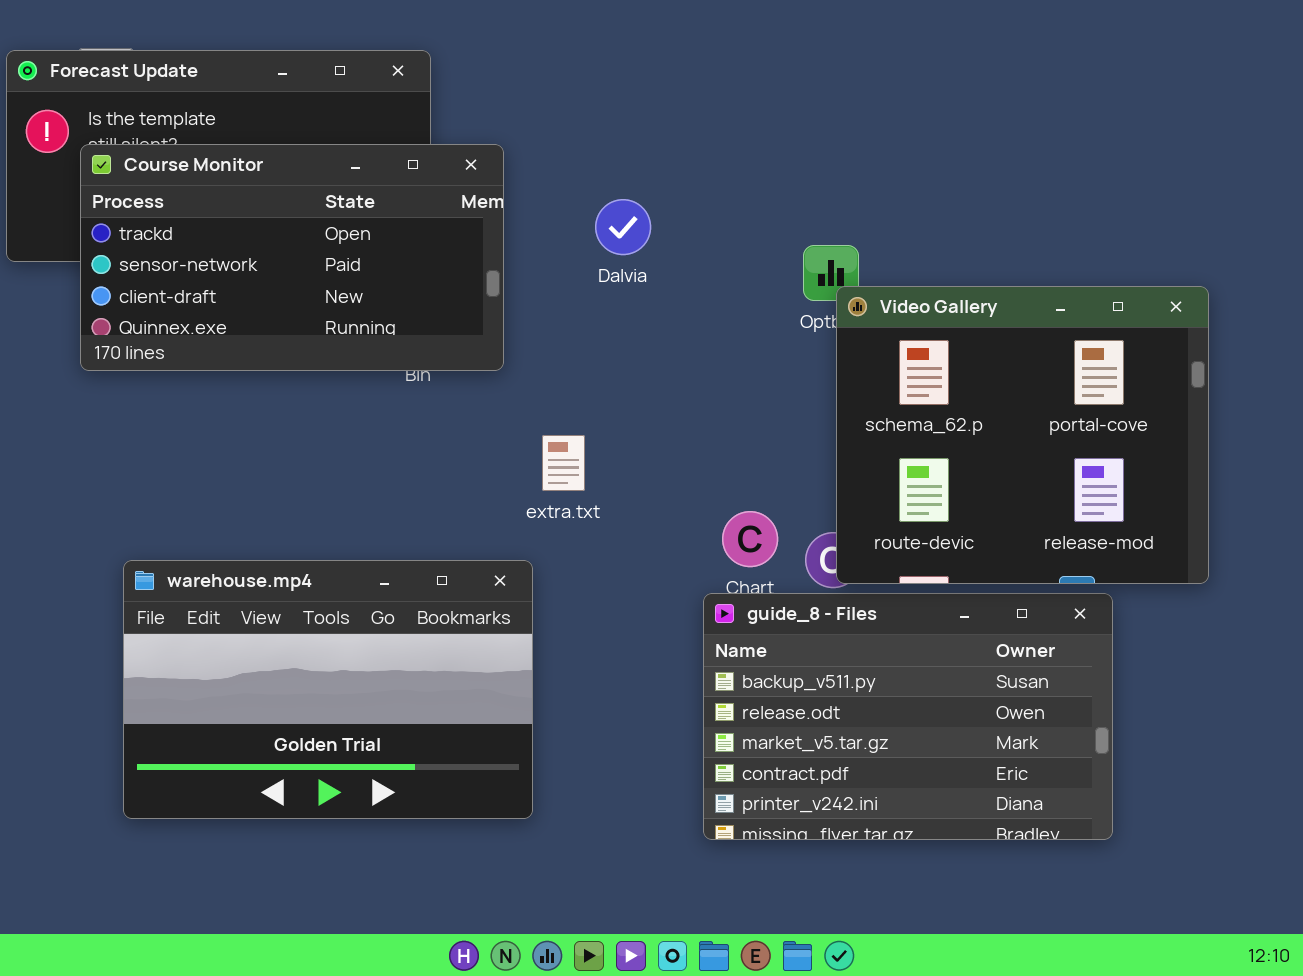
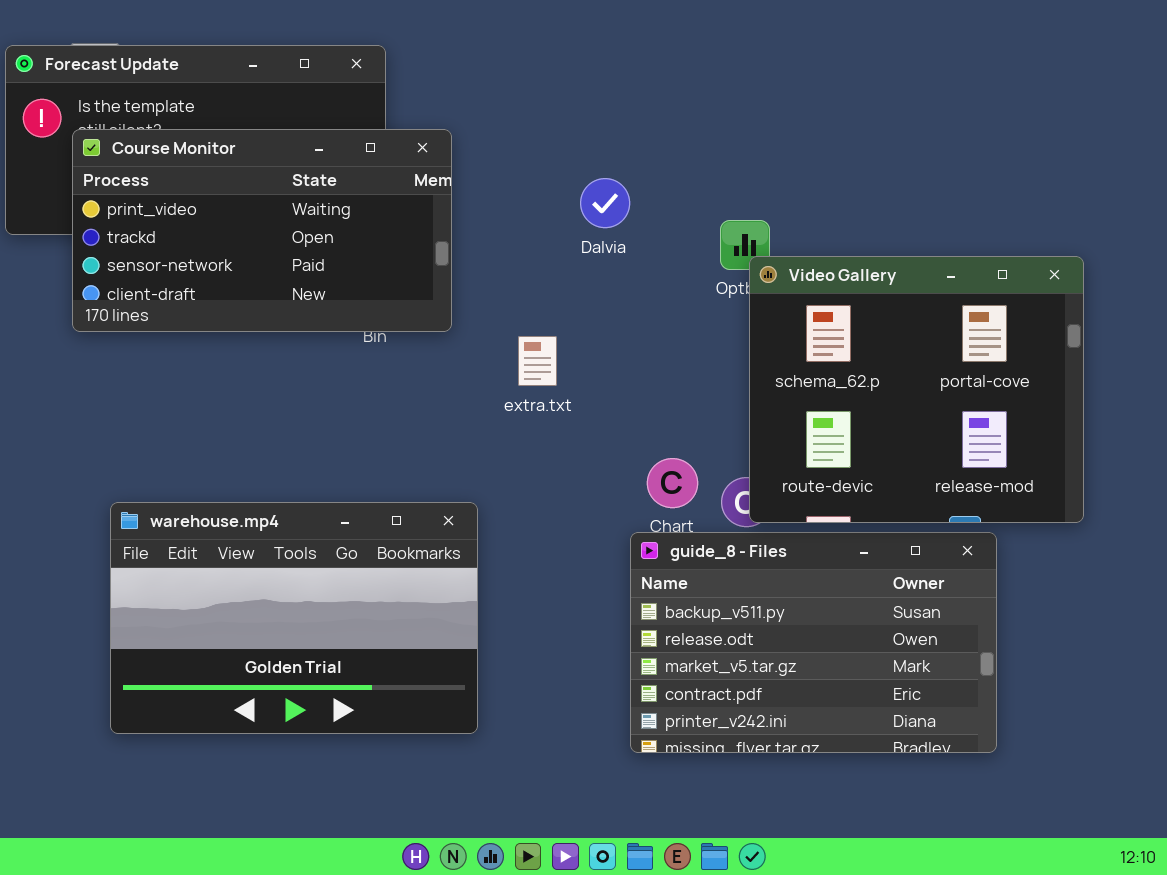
Course Monitor: [80,144,504,371] -> [72,129,452,332], scrolled up 1 row
Dalvia: [595,199,651,255] -> [580,178,630,228], moved
extra.txt: [542,435,585,491] -> [518,336,557,386], moved

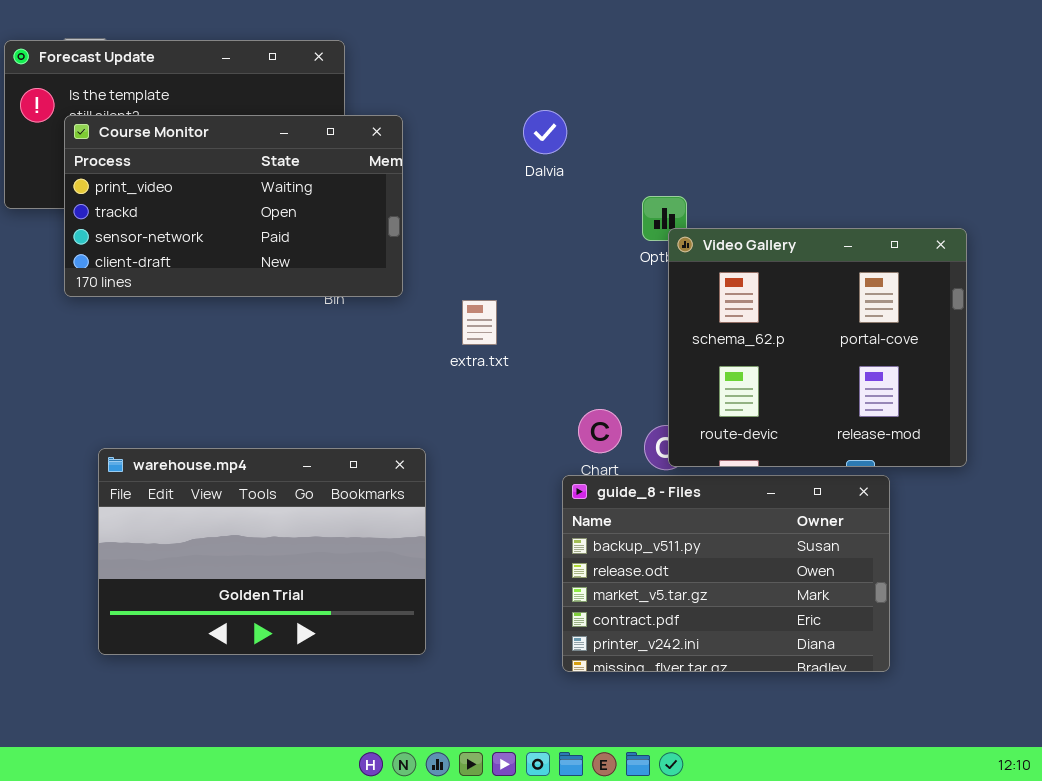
Dalvia: [580,178,630,228] -> [523,110,567,154], moved

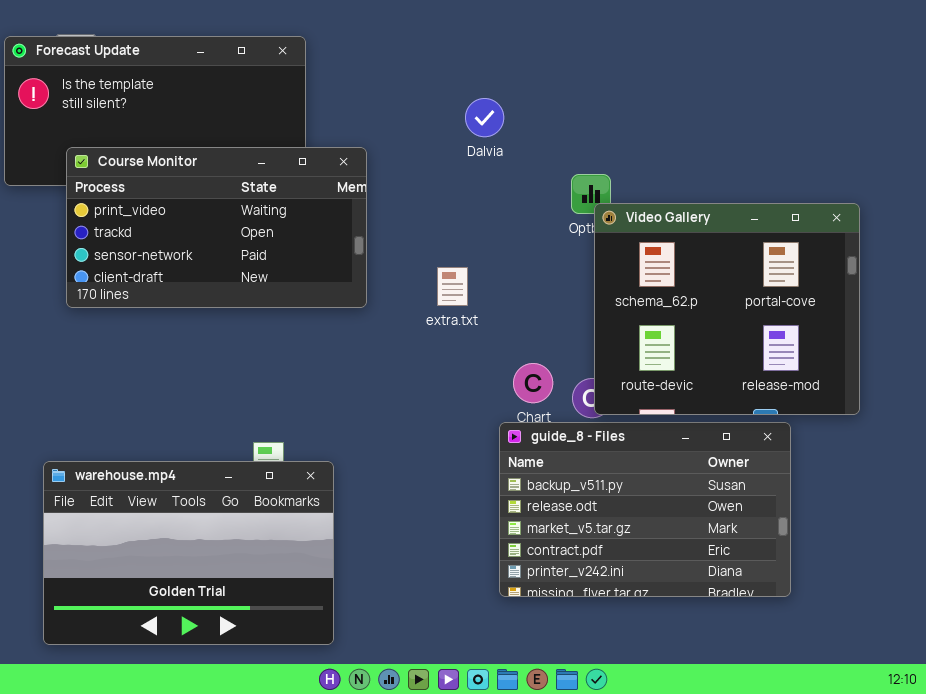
Course Monitor: [64,115,403,297] -> [66,147,367,308], moved
extra.txt: [462,300,497,345] -> [437,267,468,306], moved
warehouse.mp4: [98,448,426,655] -> [43,461,334,645], moved

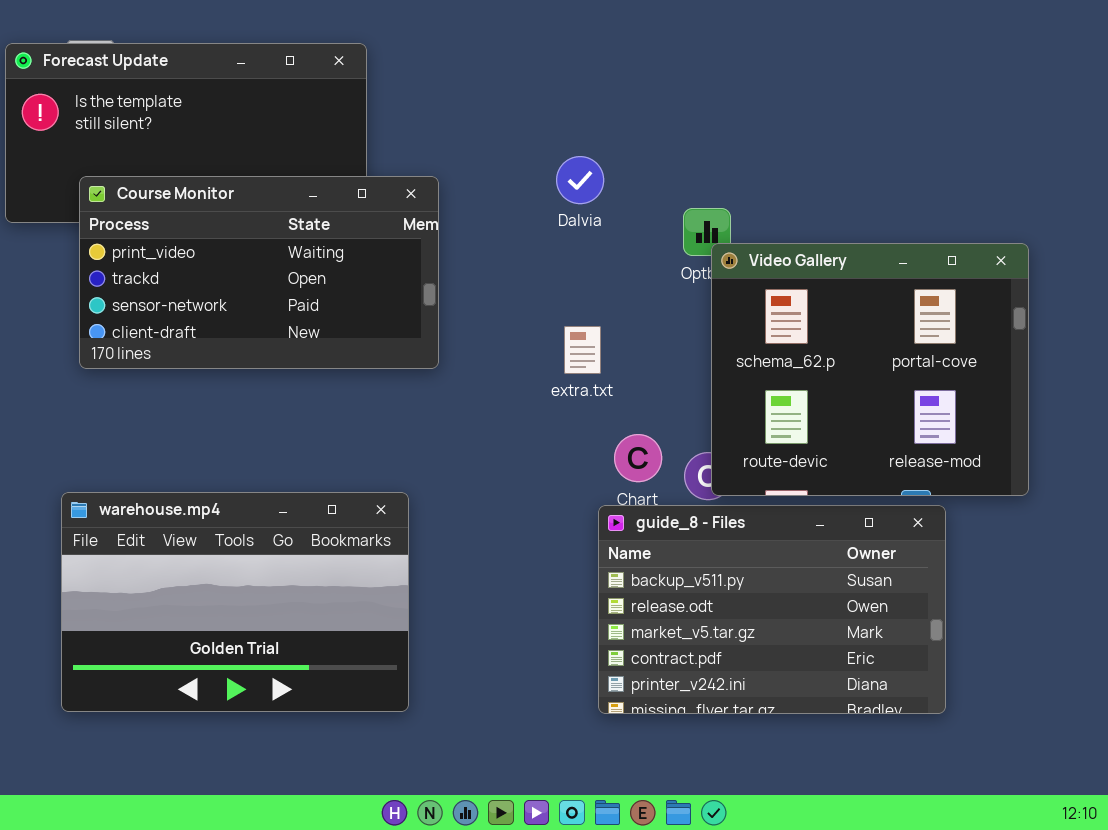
Dalvia: [465,98,504,137] -> [556,156,604,204], moved
extra.txt: [437,267,468,306] -> [564,326,601,374], moved
warehouse.mp4: [43,461,334,645] -> [61,492,409,712], moved

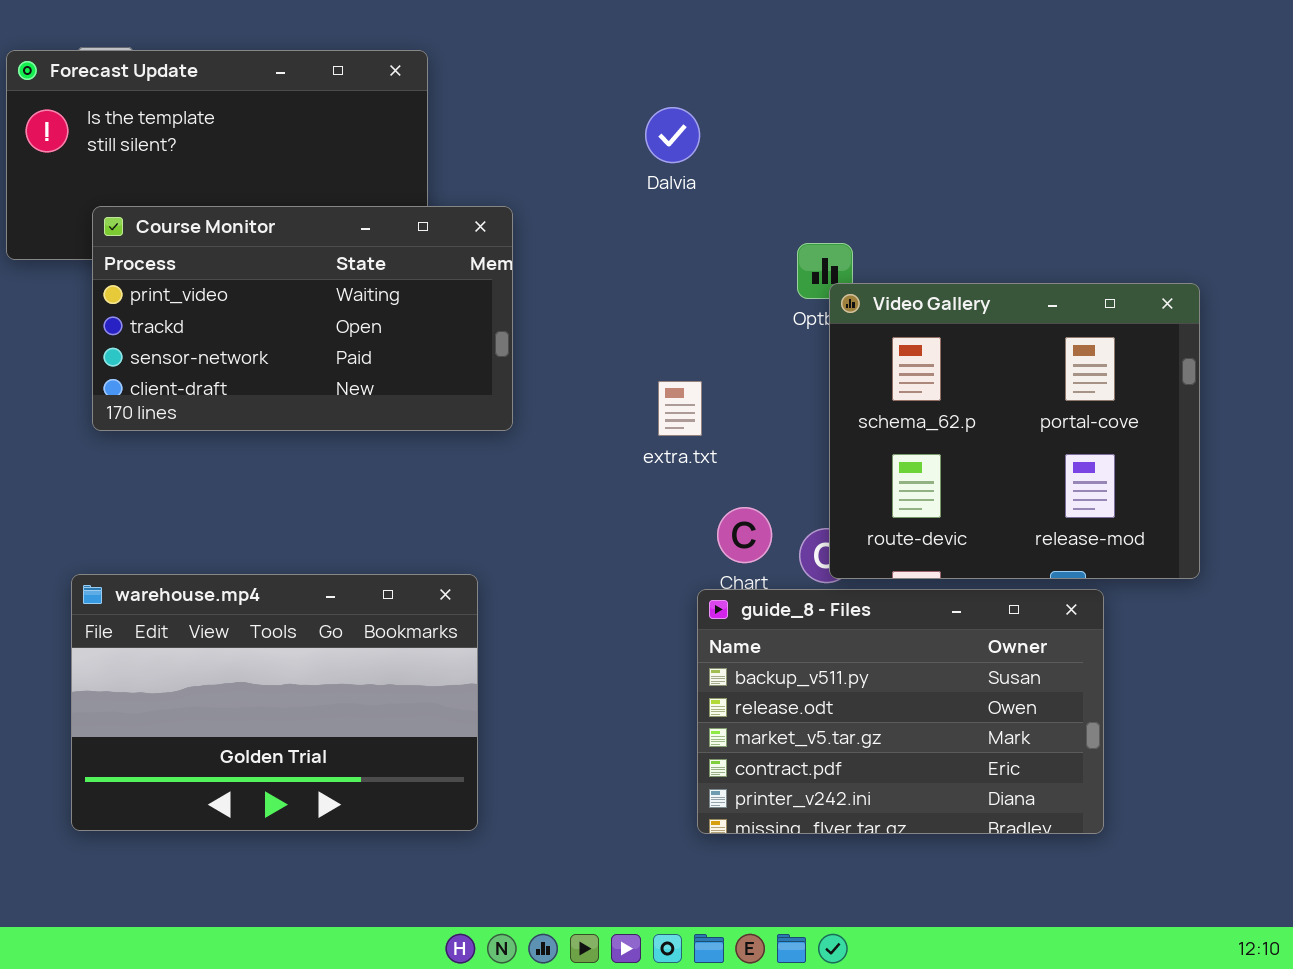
Dalvia: [556,156,604,204] -> [645,107,700,163], moved

